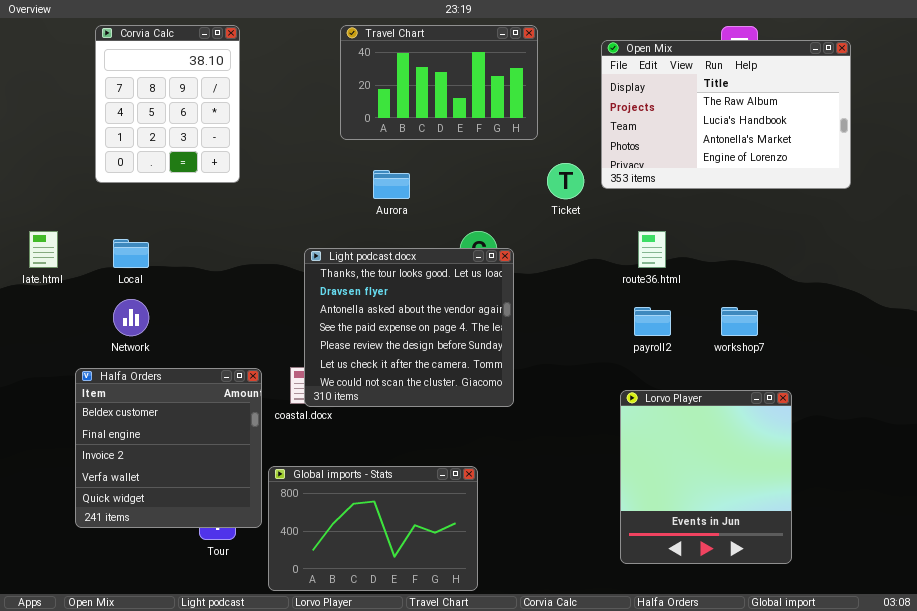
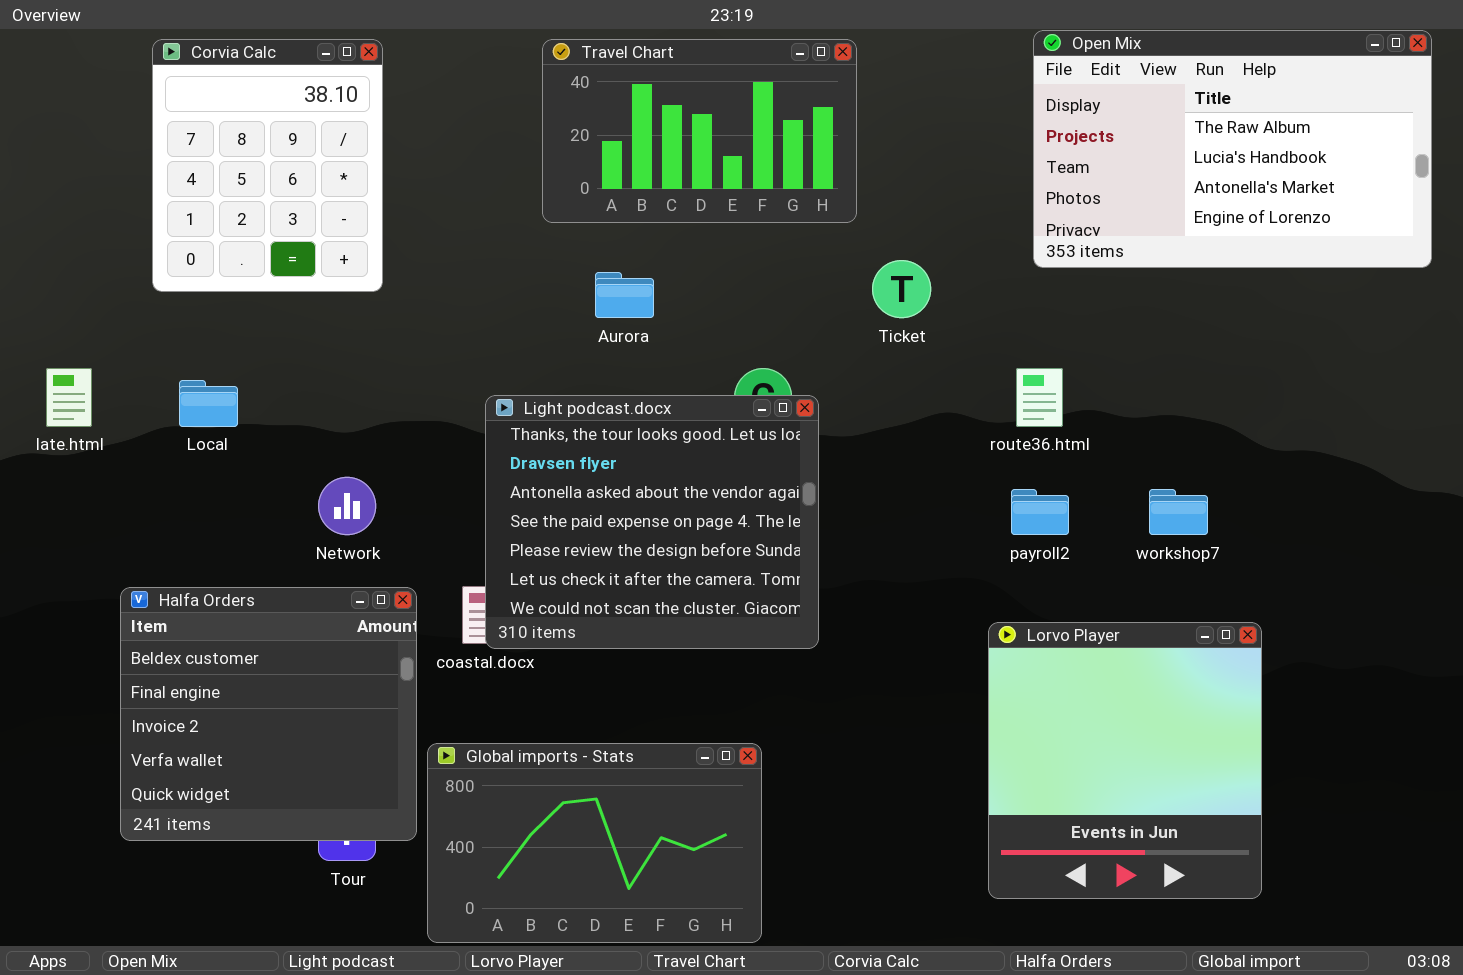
Open Mix: [601,40,851,189] -> [1033,30,1432,268], moved
Network: [113,299,149,336] -> [318,477,376,535], moved

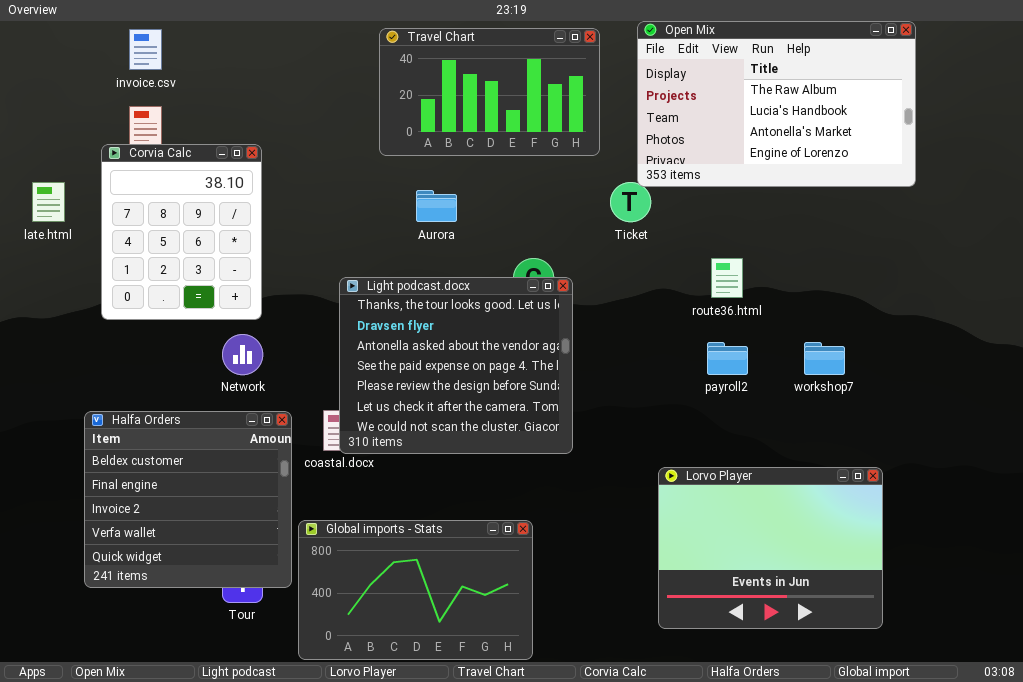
Open Mix: [1033,30,1432,268] -> [637,21,916,187], moved
Corvia Calc: [152,39,383,292] -> [101,144,262,320], moved
late.html: [46,368,92,427] -> [32,182,65,222], moved
Lorvo Player: [988,622,1262,899] -> [658,467,883,629], resized

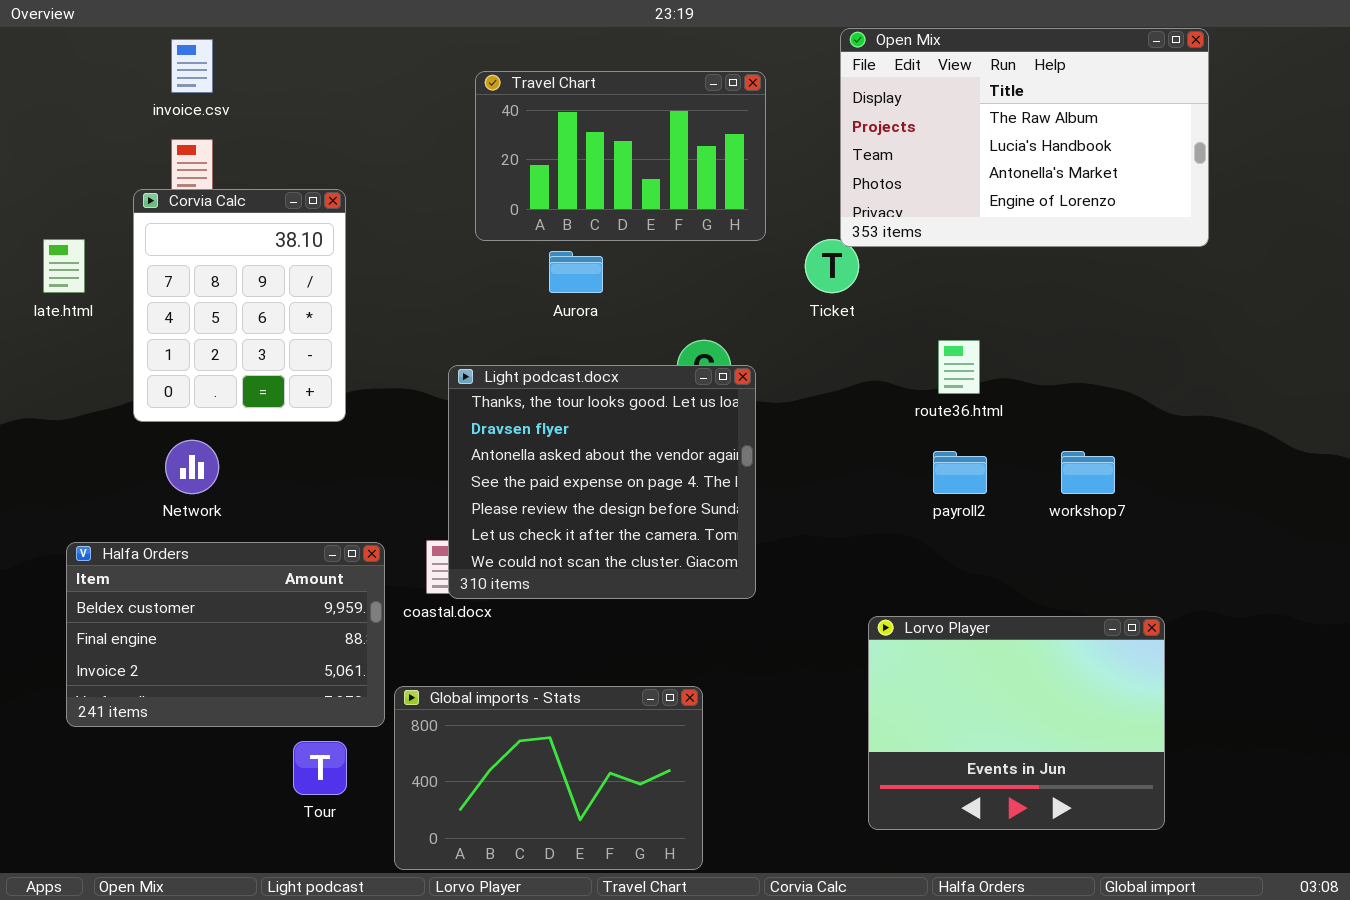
Travel Chart: [379,28,600,156] -> [475,71,766,241], moved
Network: [222,334,263,375] -> [165,440,219,494], moved
Halfa Orders: [84,411,292,588] -> [66,542,385,727], resized

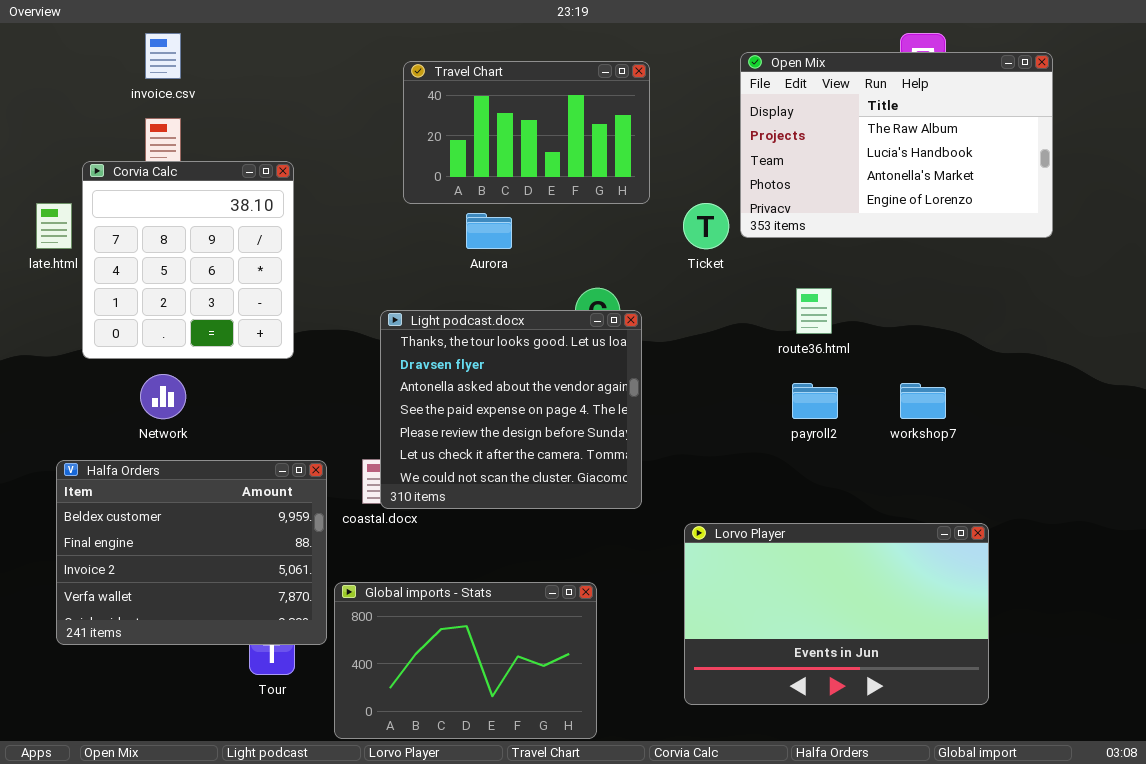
Open Mix: [840,28,1209,247] -> [740,52,1053,238], moved
Corvia Calc: [133,189,346,422] -> [82,161,294,359], resized
Halfa Orders: [66,542,385,727] -> [56,460,327,645], resized
Lorvo Player: [868,616,1165,830] -> [684,523,989,705], resized

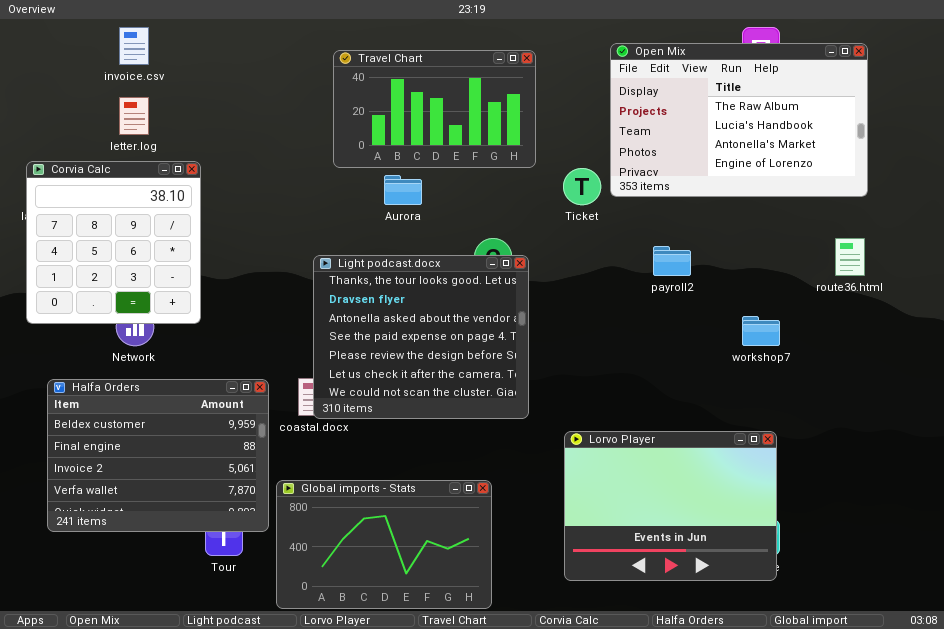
Corvia Calc: [82,161,294,359] -> [26,161,201,324], moved
route36.html: [796,288,832,334] -> [835,238,865,276], moved
payroll2: [792,383,838,419] -> [653,246,691,276], moved
Lorvo Player: [684,523,989,705] -> [564,431,777,581], resized

